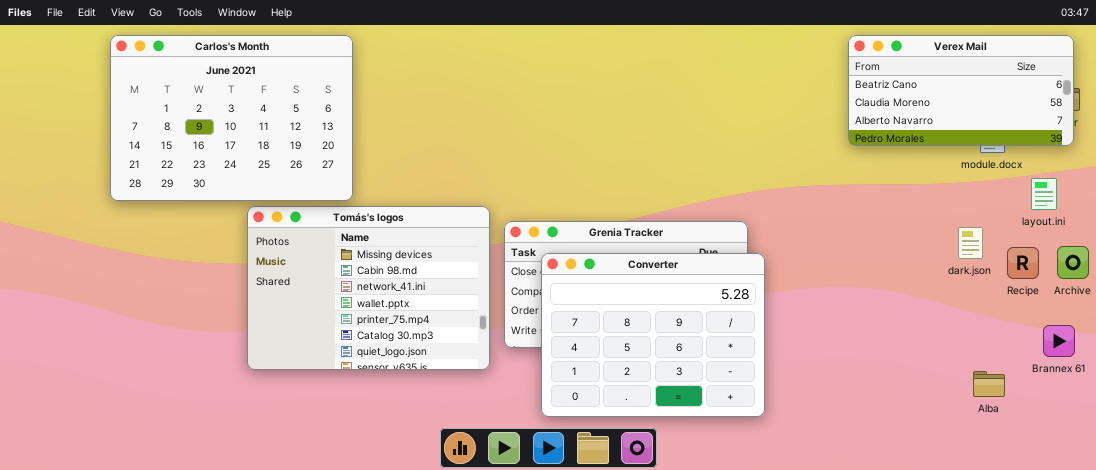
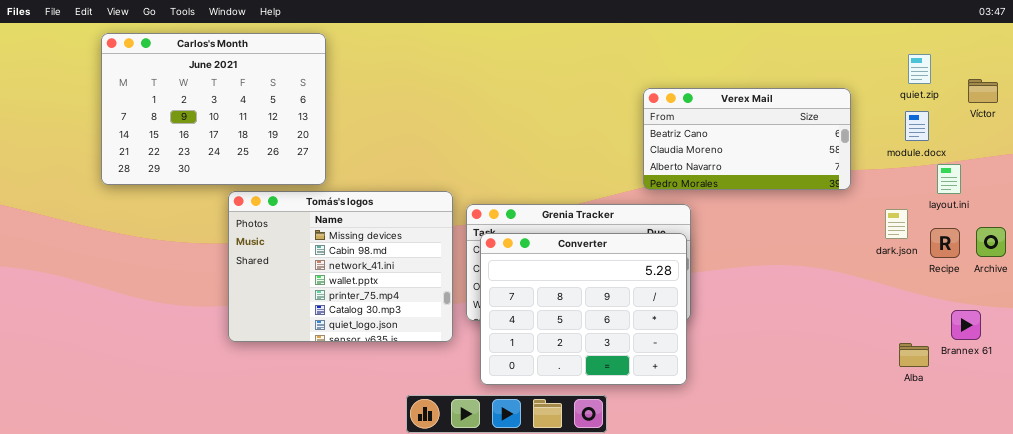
Verex Mail: [848,35,1074,146] -> [643,88,851,190], moved
layout.ini: [1031,178,1057,210] -> [937,164,961,194], moved
Converter: [541,253,765,417] -> [480,233,687,385], moved
Brannex 61: [1043,325,1075,357] -> [951,310,981,340], moved

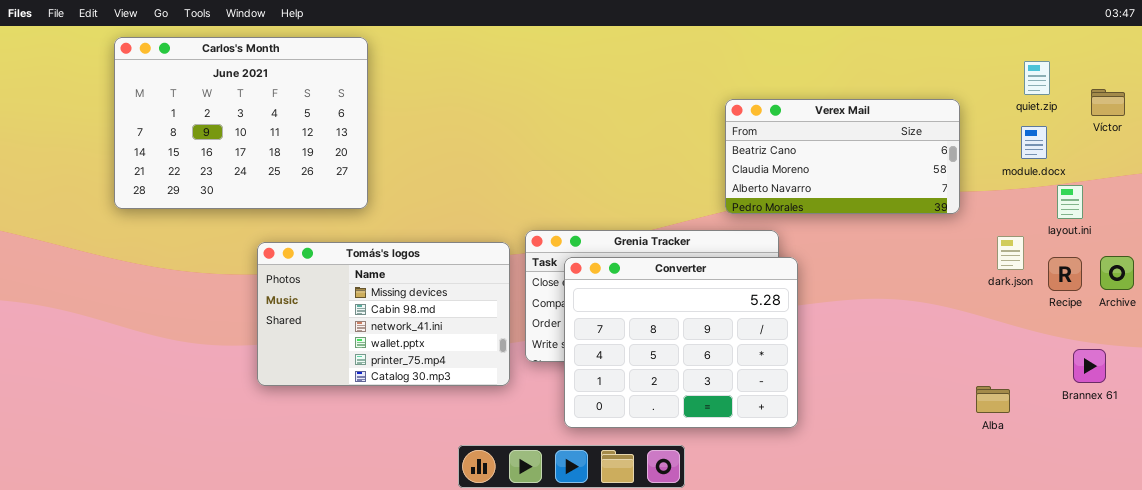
Tomás's logos: [228,191,453,342] -> [257,242,510,386], resized
Converter: [480,233,687,385] -> [564,257,798,428], moved
Alba: [899,343,929,367] -> [976,386,1010,413], moved

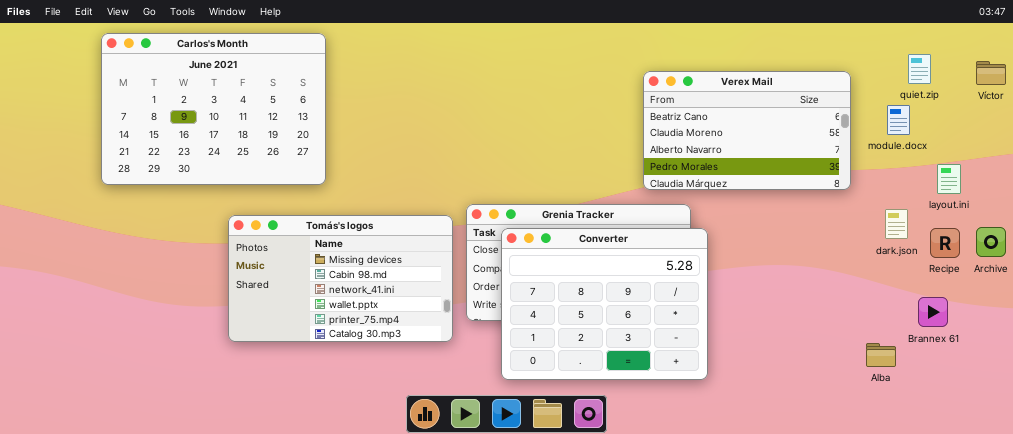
Víctor: [1091,89,1125,116] -> [976,61,1006,85], moved
Verex Mail: [725,99,960,214] -> [643,71,851,190], resized
module.docx: [1021,126,1047,159] -> [887,105,910,135], moved
Brannex 61: [1073,349,1106,383] -> [918,297,948,327], moved

